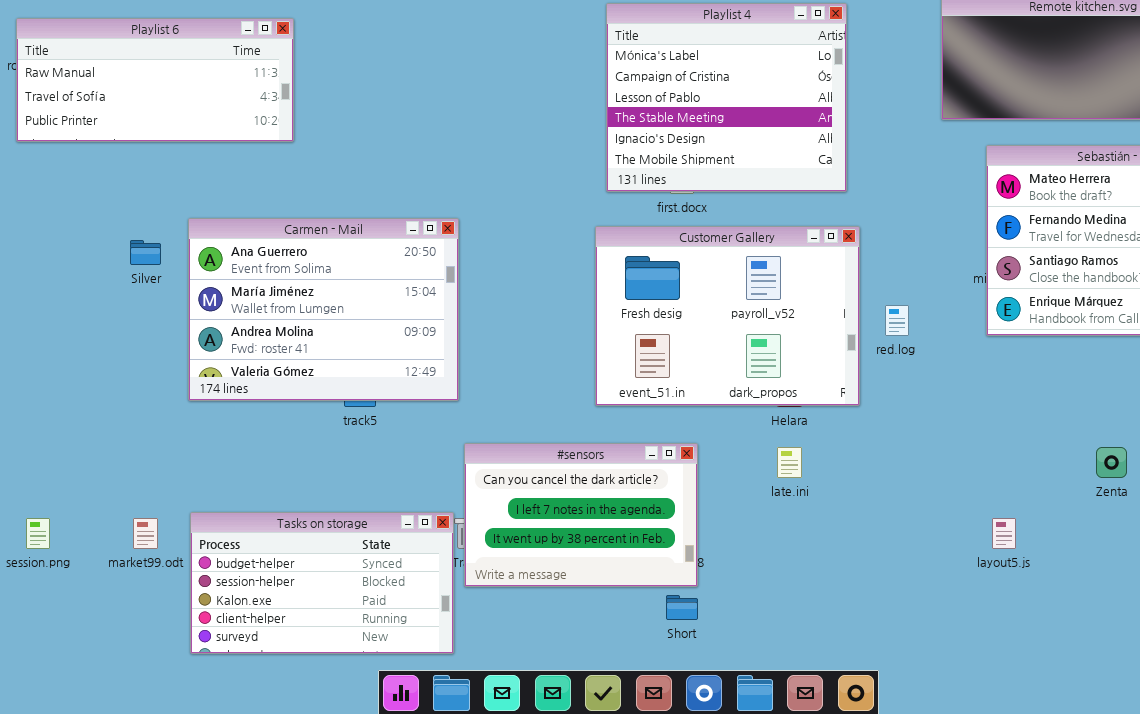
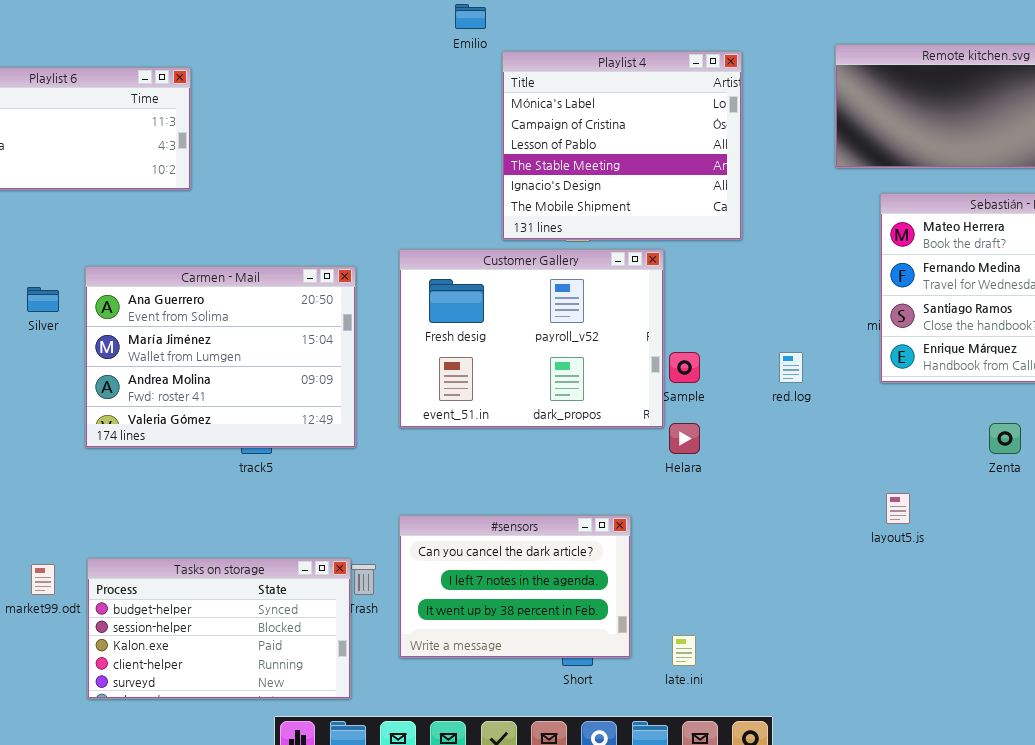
Customer Gallery: [595,226,860,406] -> [399,249,664,428], moved
#sensors: [464,443,698,587] -> [399,515,631,658], moved
late.ini: [777,447,802,478] -> [672,635,696,666], moved
Zenta: [1096,447,1127,478] -> [989,423,1021,454], moved
layout5.js: [992,518,1016,549] -> [886,493,910,524], moved

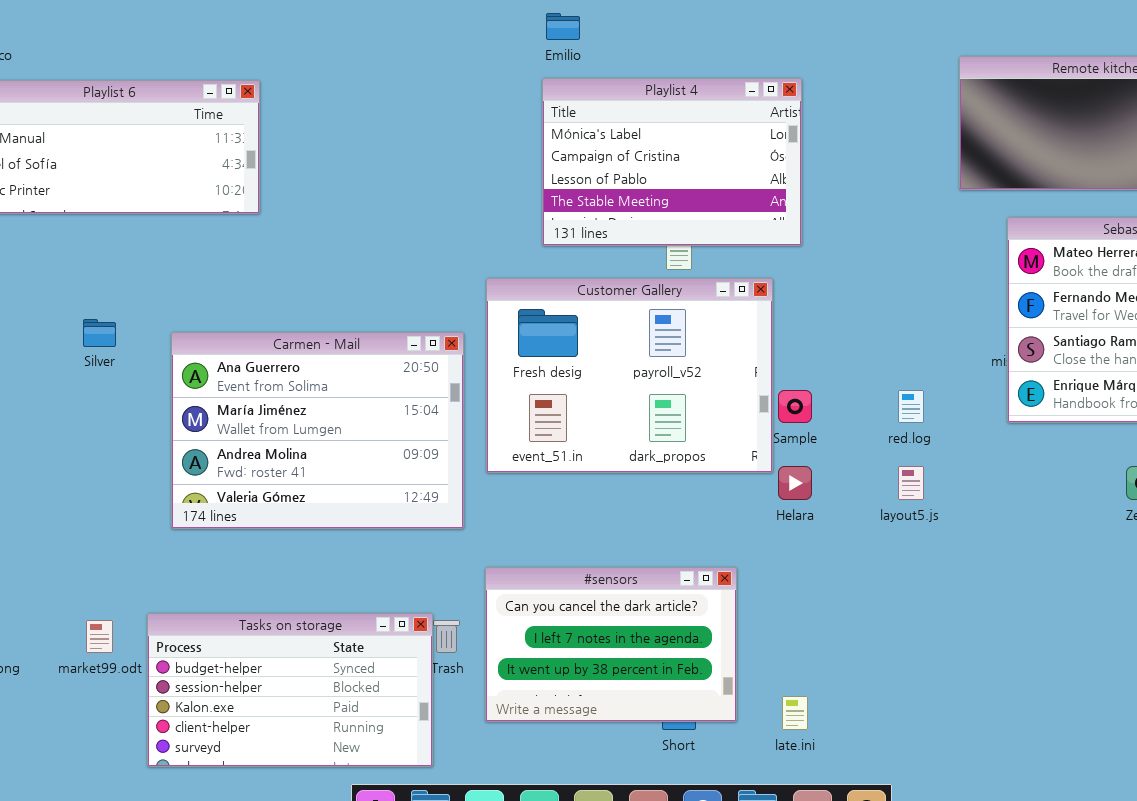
Playlist 4: [502,51,742,240] -> [542,78,802,246], moved, resized
Carmen - Mail: [85,266,356,448] -> [171,332,464,529], moved
layout5.js: [886,493,910,524] -> [898,466,924,500], moved

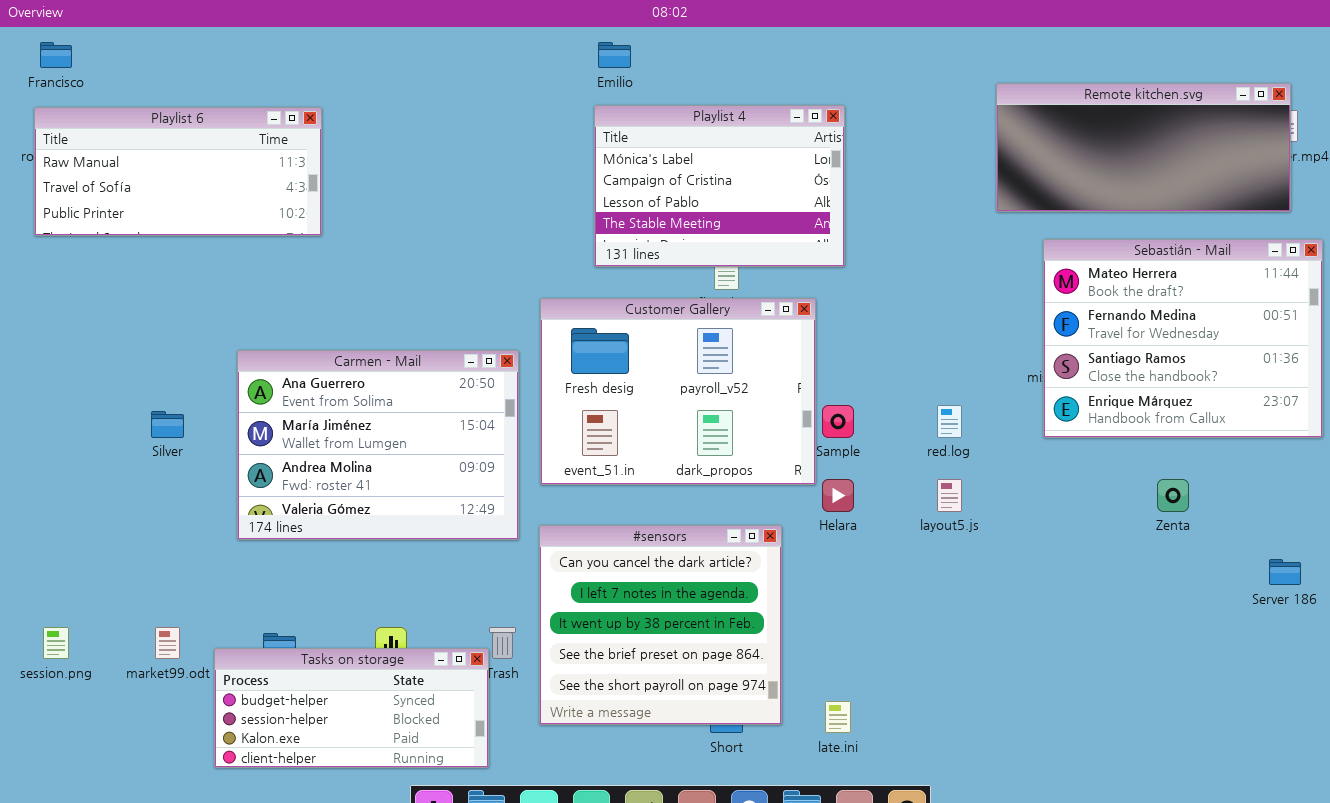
Silver: [83,319,116,347] -> [151,411,184,438], moved
#sensors: [485,567,737,722] -> [539,525,782,725], resized
Tasks on storage: [147,613,433,767] -> [214,648,489,768], resized

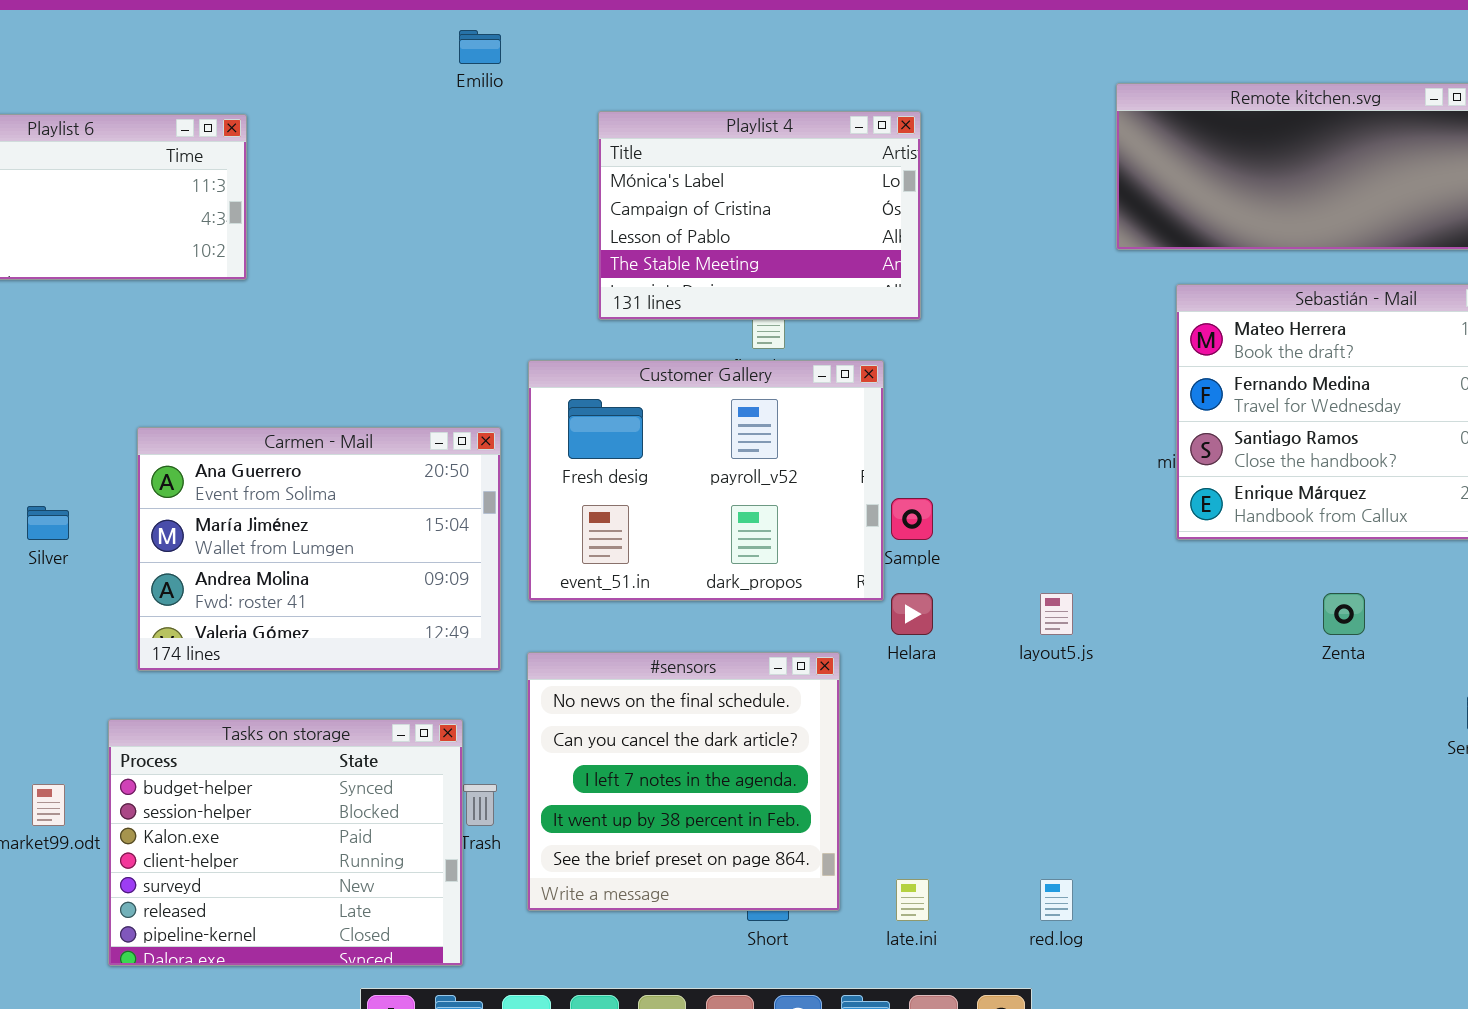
Emilio: [598,42,631,68] -> [459,30,501,64], moved
red.log: [937,405,962,438] -> [1040,879,1073,921], moved
#sensors: [539,525,782,725] -> [527,652,840,911], scrolled up 1 row
Tasks on storage: [214,648,489,768] -> [108,719,463,966], resized

